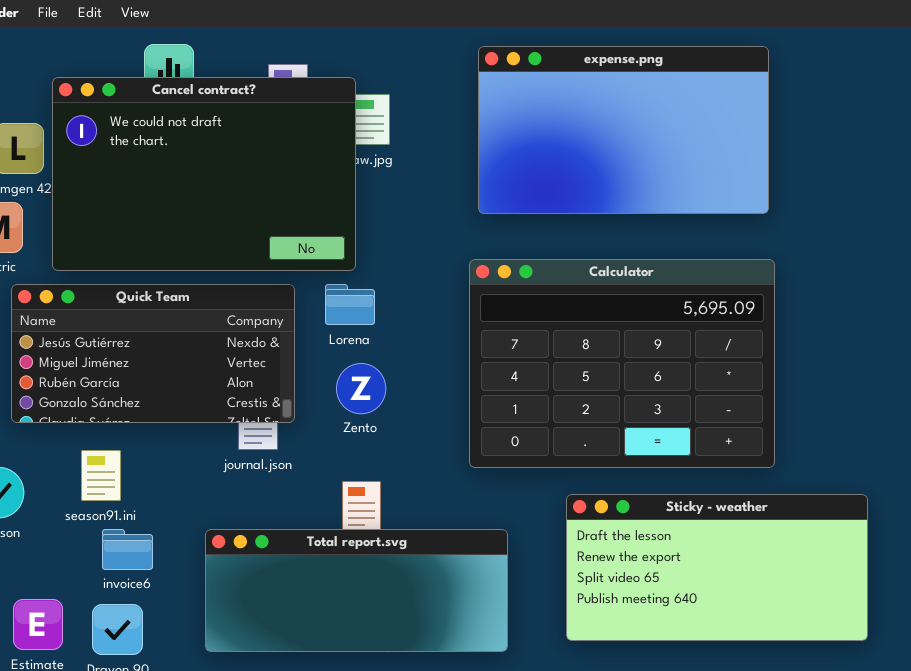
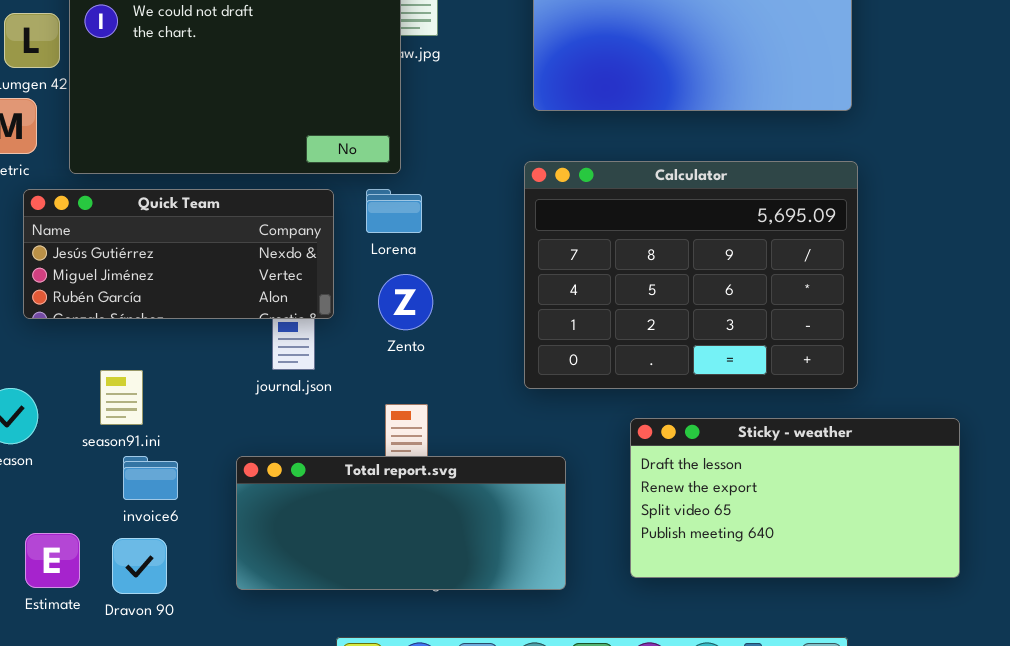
Quick Team: [11,284,295,423] -> [23,189,334,319], resized

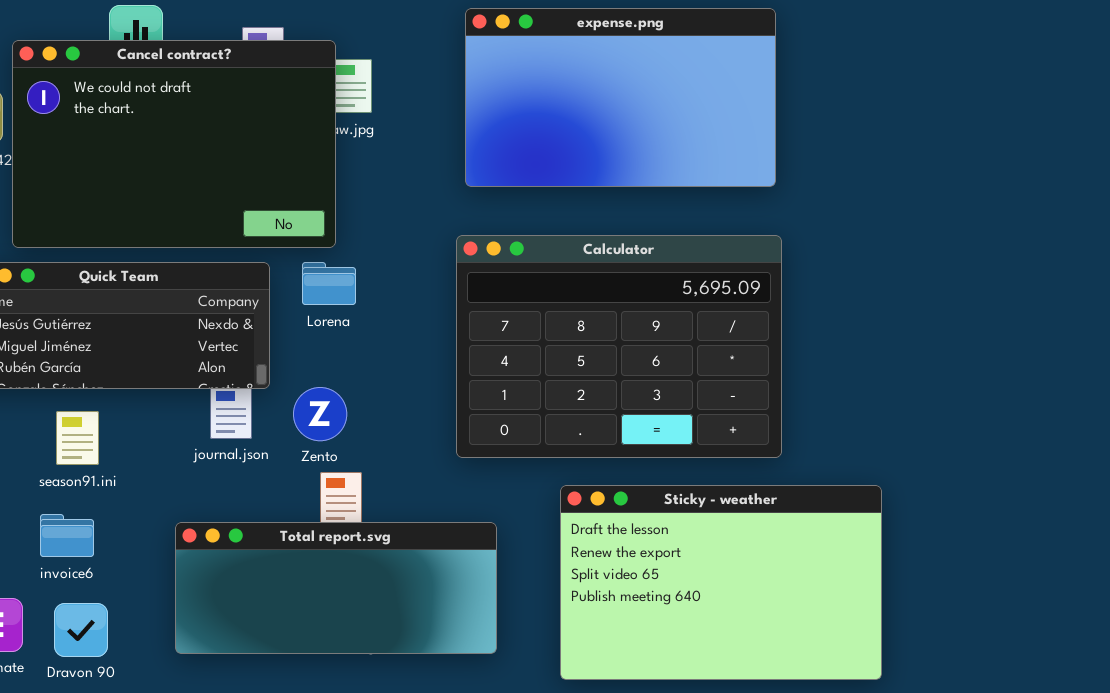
Zento: [378,274,433,330] -> [293,387,347,441], moved
season91.ini: [100,370,143,425] -> [56,411,99,465], moved
Sticky - weather: [630,418,960,578] -> [560,485,882,680], resized
invoice6: [123,456,178,500] -> [40,514,94,557], moved

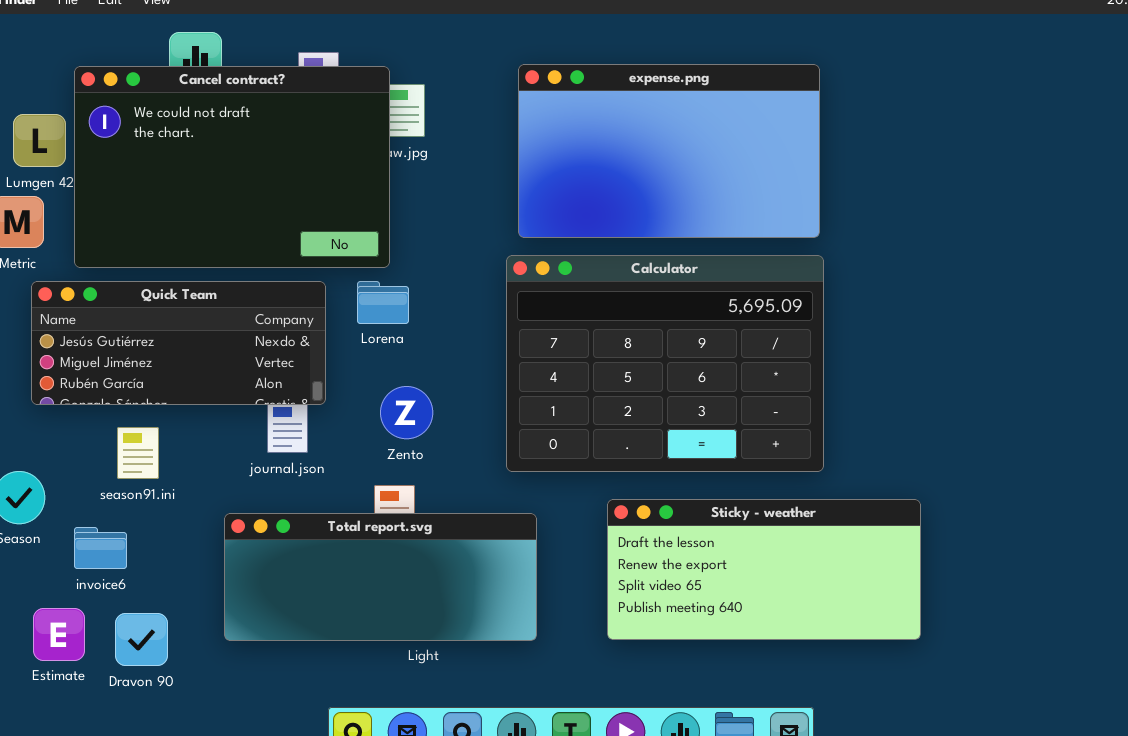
expense.png: [465,8,776,187] -> [518,64,820,238], moved
Zento: [293,387,347,441] -> [380,386,433,439], moved
Sticky - weather: [560,485,882,680] -> [607,499,921,640], resized
invoice6: [40,514,94,557] -> [74,527,127,569], moved
Total report.svg: [175,522,497,654] -> [224,513,537,641], moved

